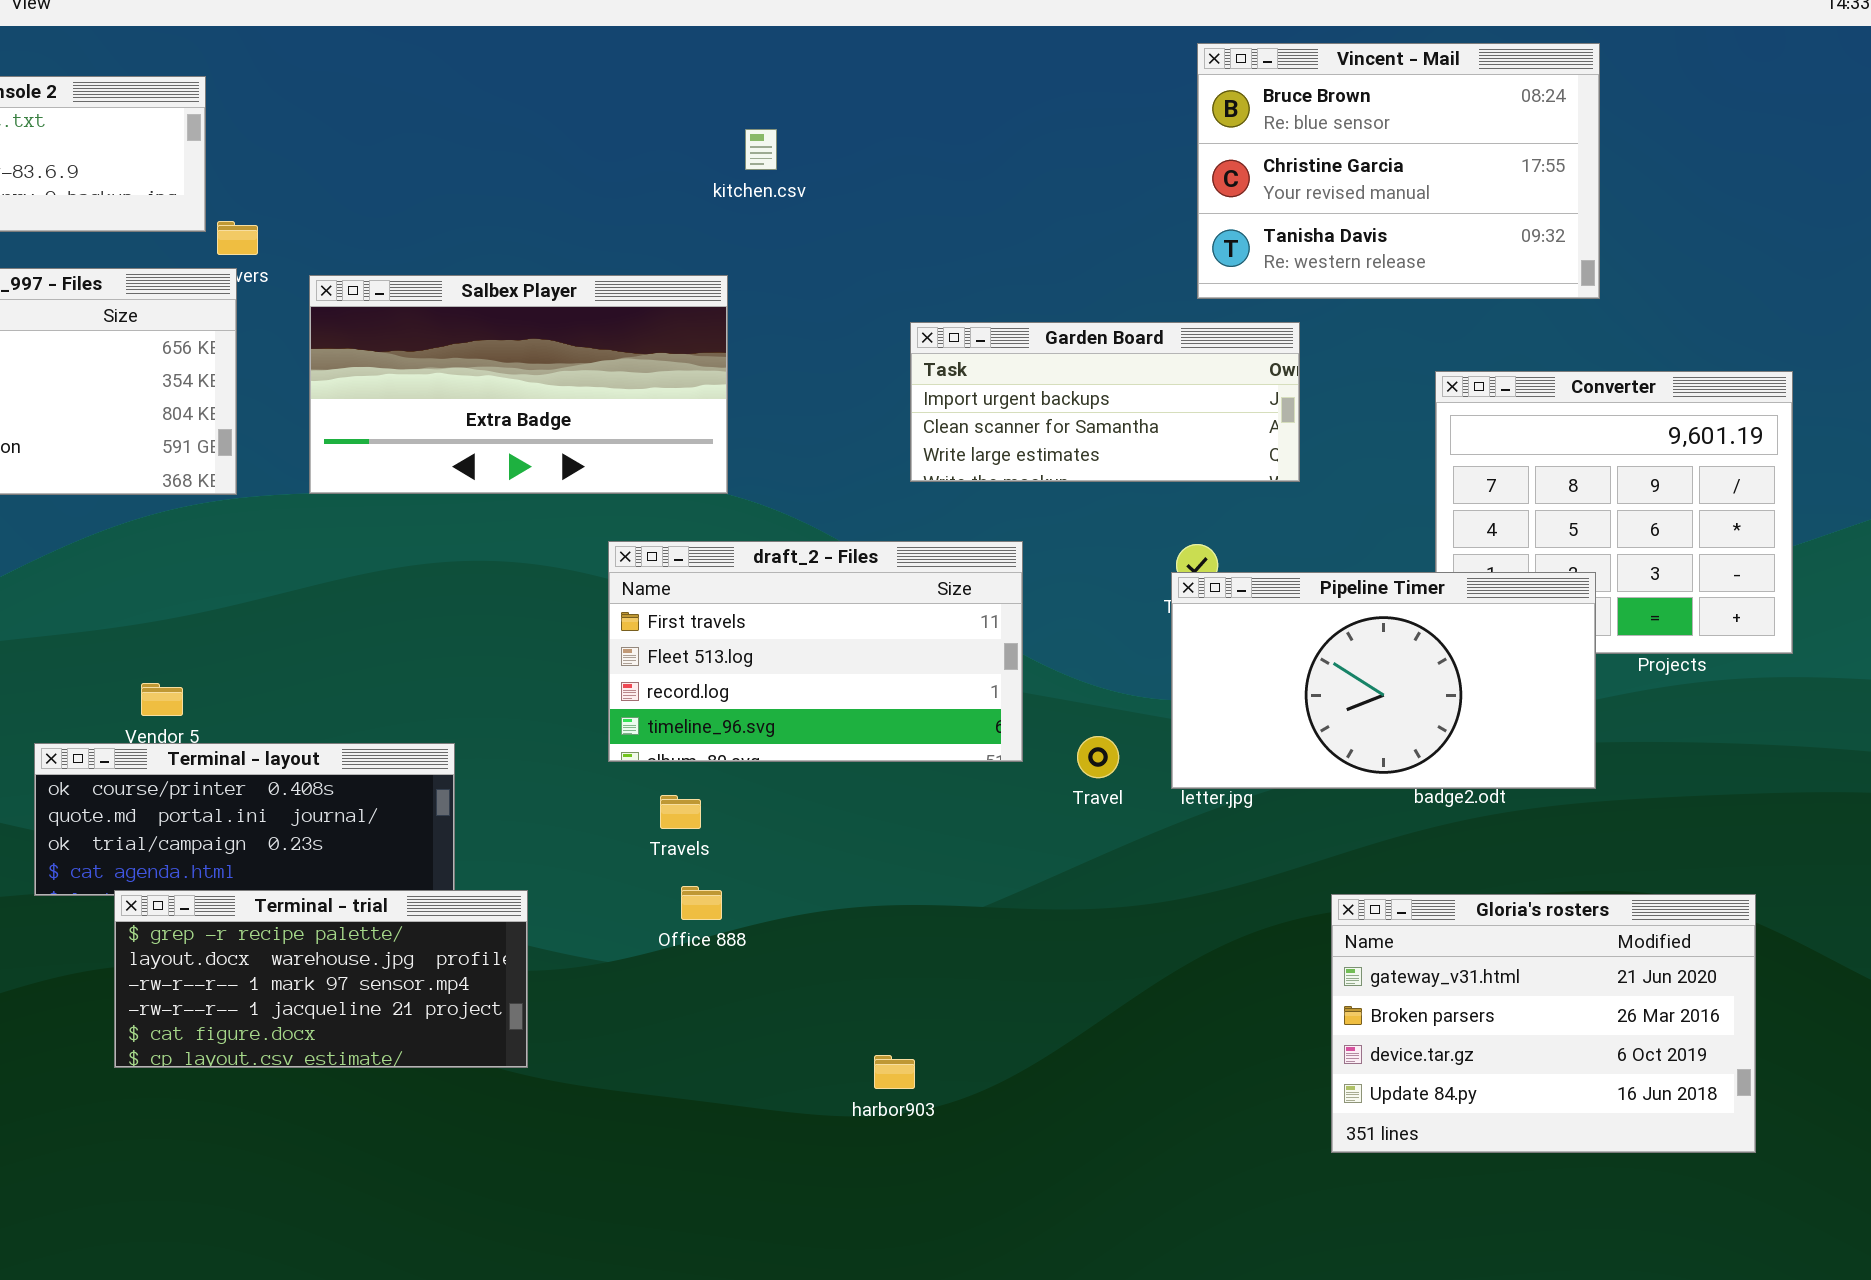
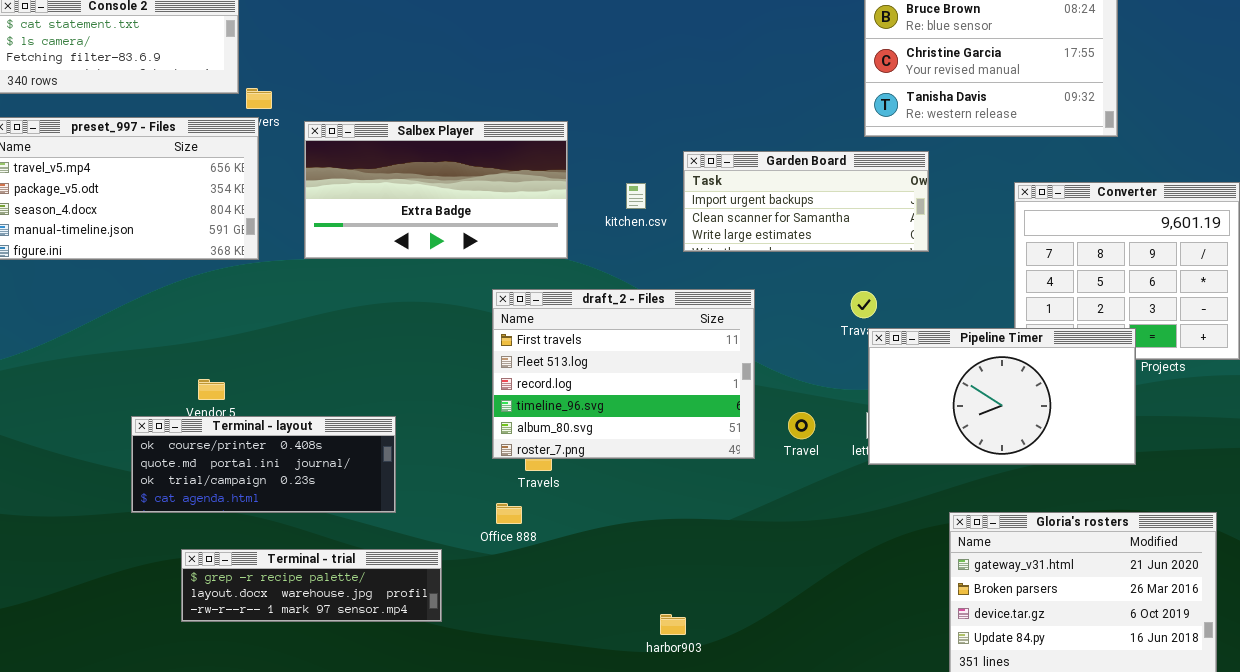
kitchen.csv: [745,129,777,170] -> [626,183,646,209], moved
draft_2 - Files: [608,541,1023,762] -> [492,289,755,459], resized
Pipeline Timer: [1171,572,1596,789] -> [868,328,1136,465], moved
Office 888: [681,886,722,920] -> [496,503,522,524], moved
Terminal - trial: [114,890,528,1068] -> [181,549,442,622], resized

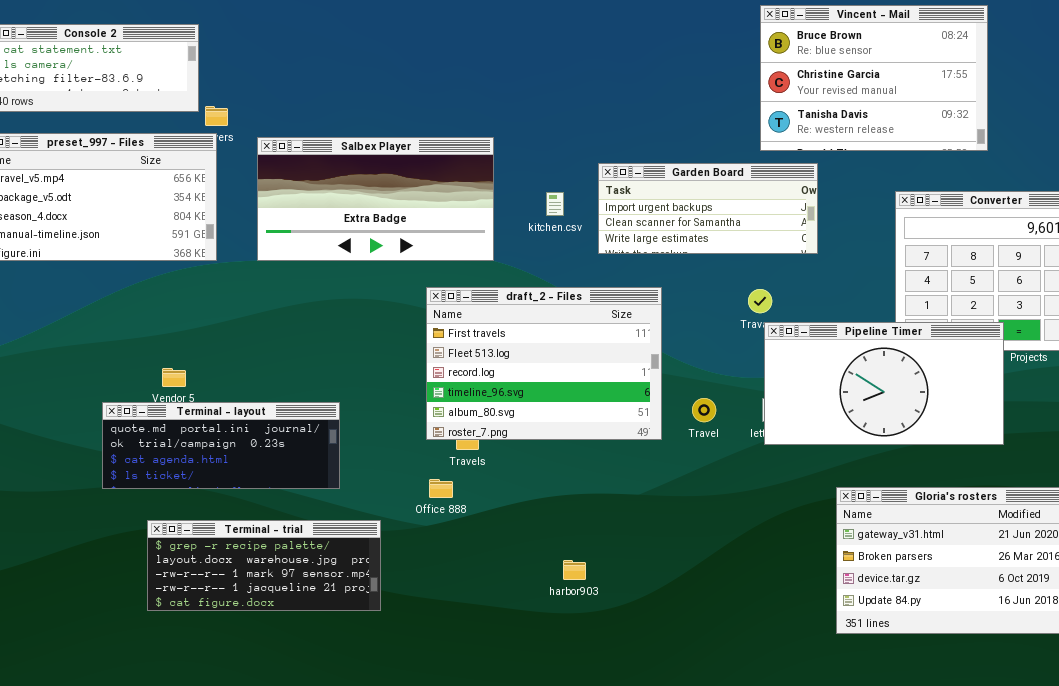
Terminal - layout: [131,416,396,513] -> [102,402,340,489], scrolled down 1 row
Terminal - trial: [181,549,442,622] -> [147,520,381,611], resized
harbor903: [660,614,686,635] -> [563,560,586,580], moved

